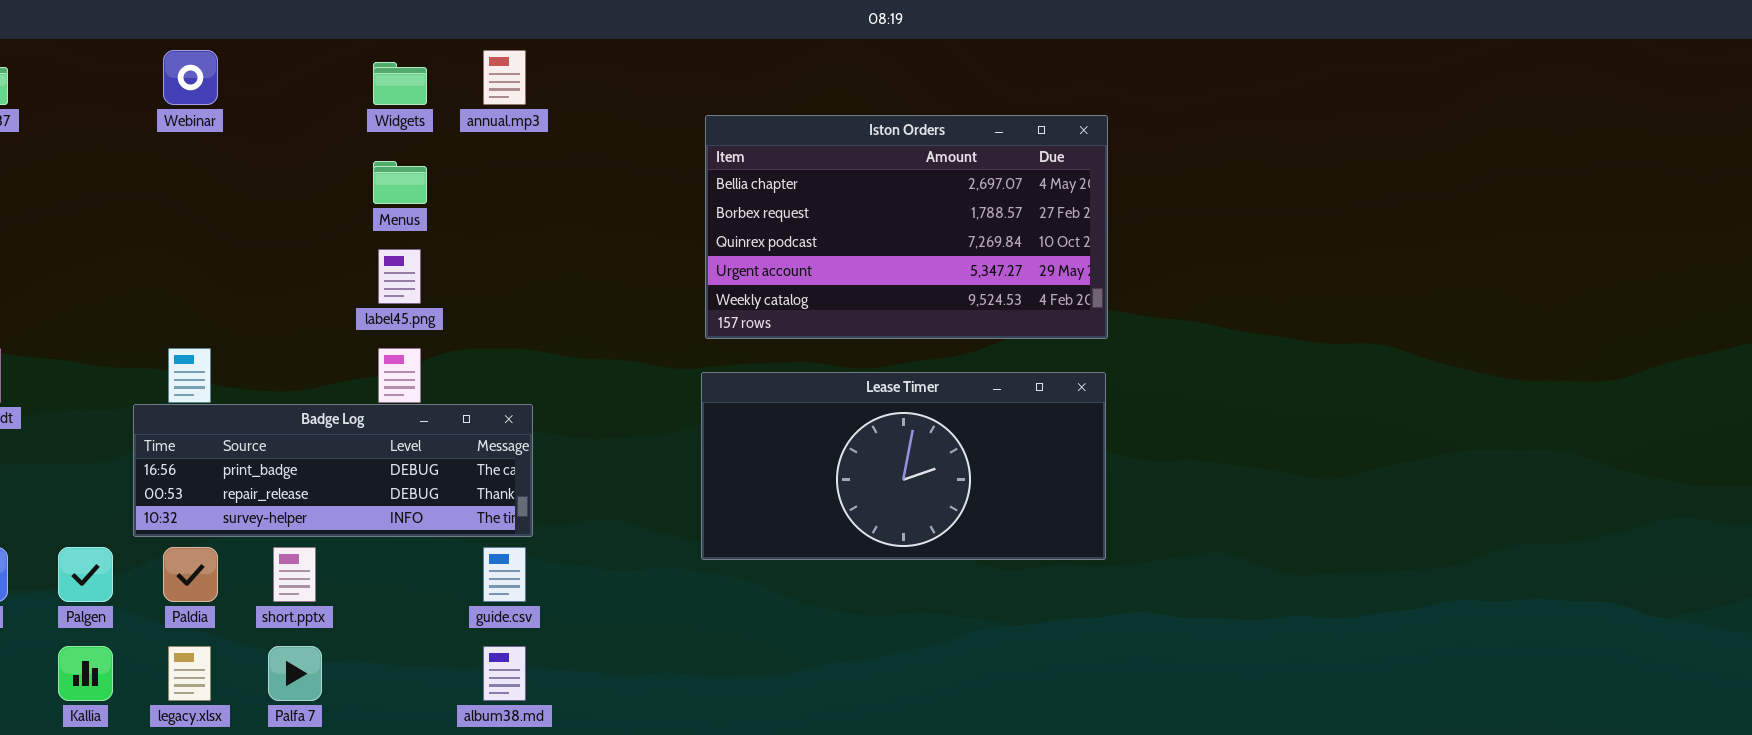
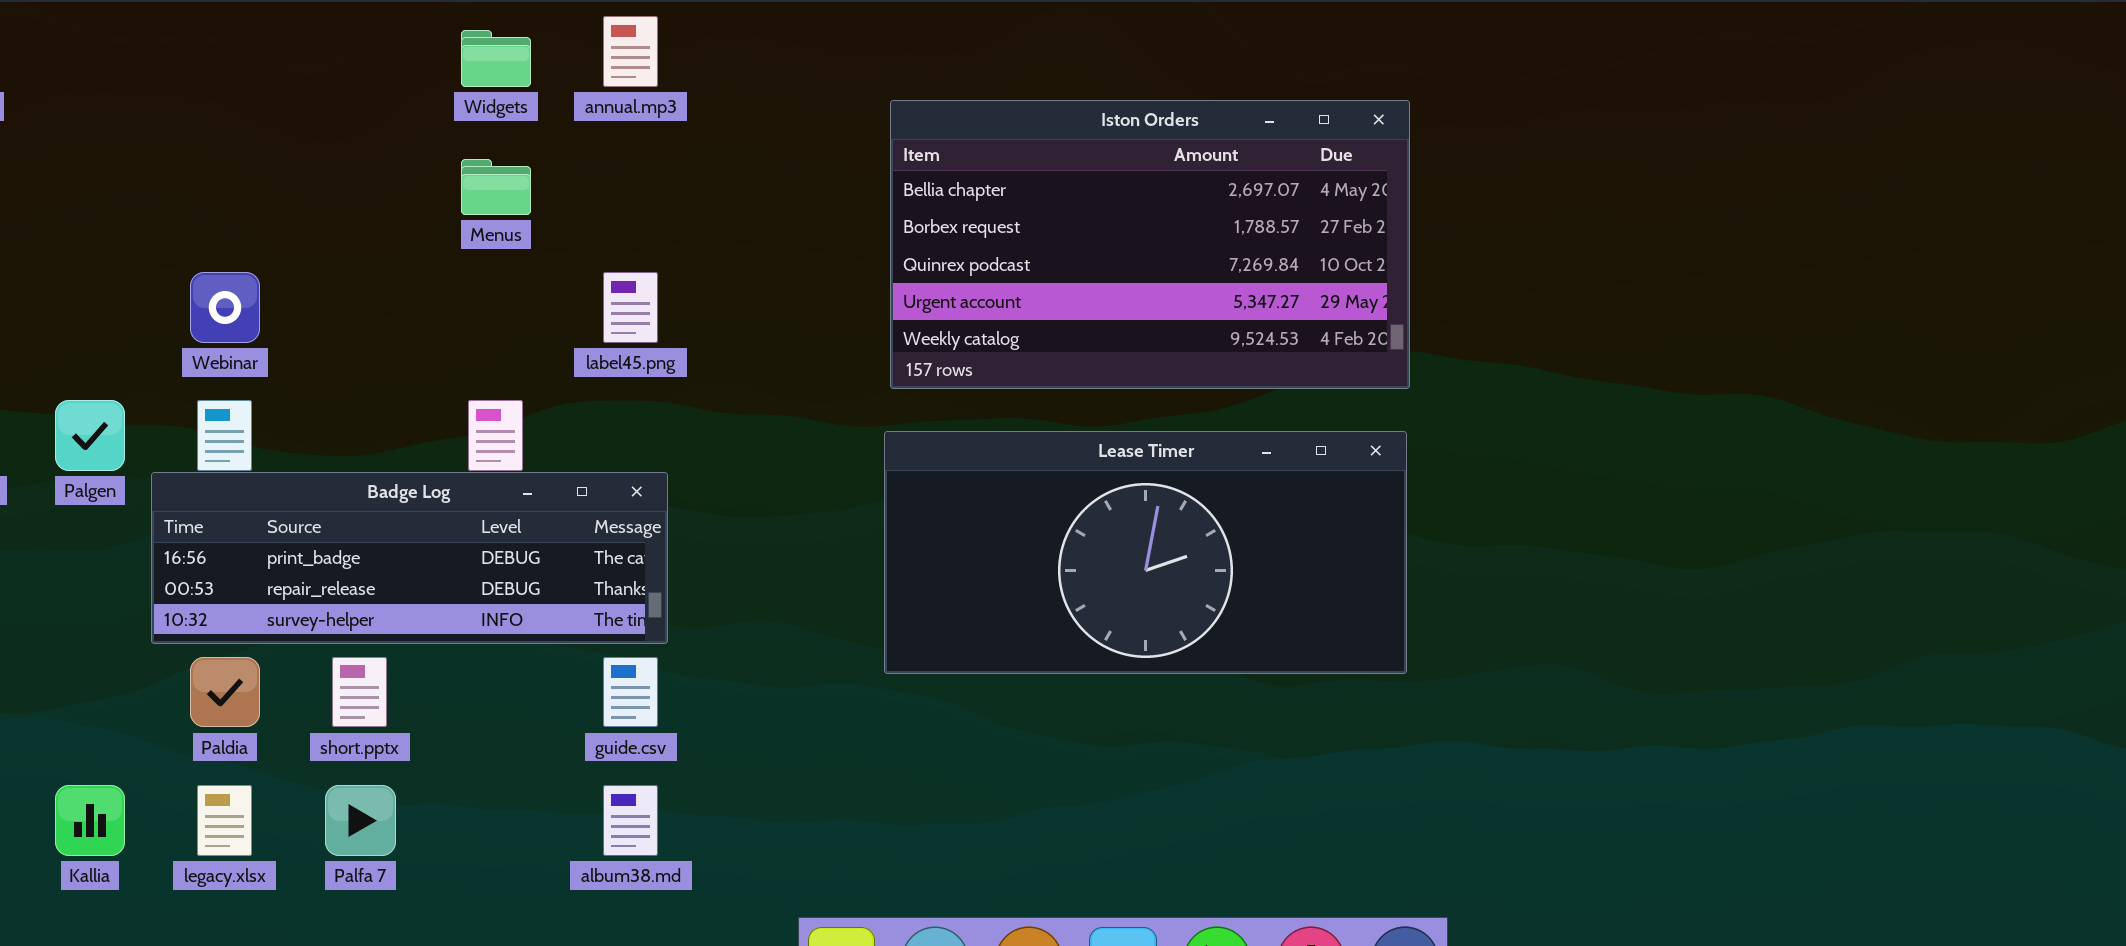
Webinar: [163,50,218,105] -> [190,272,260,343], moved
label45.png: [378,249,421,304] -> [603,272,658,343], moved
Palgen: [58,547,113,602] -> [55,400,125,471], moved

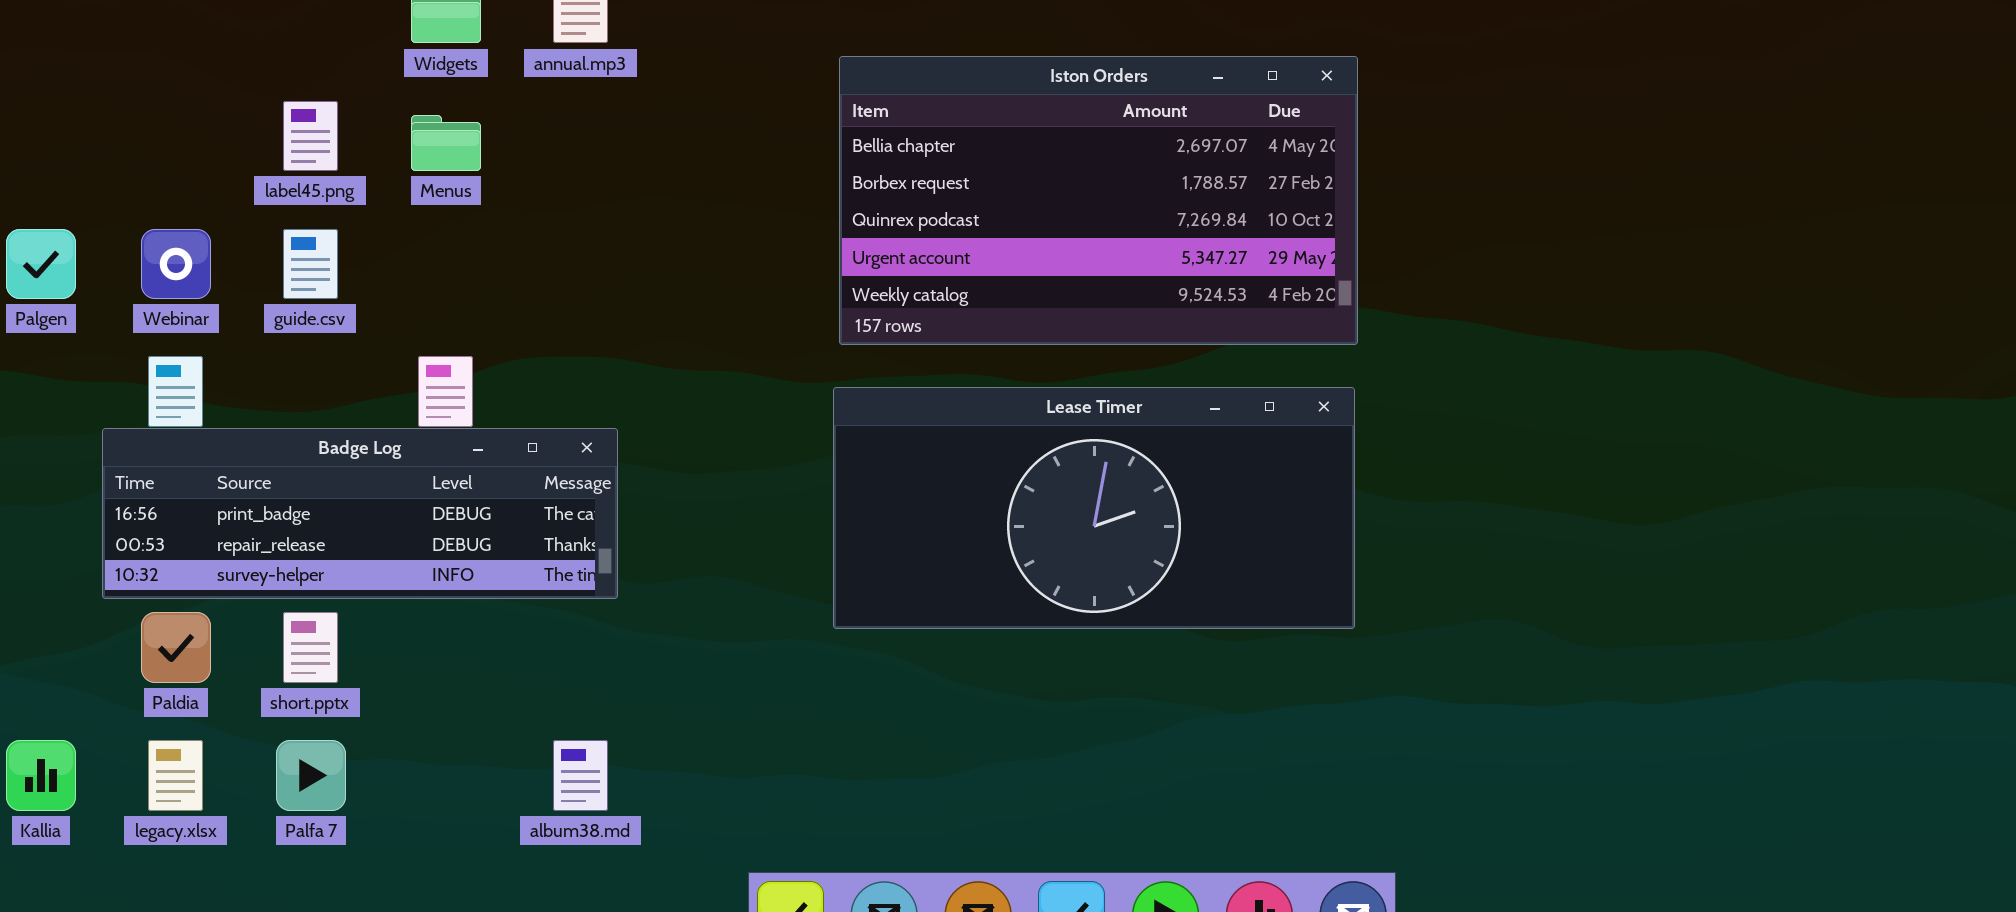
label45.png: [603,272,658,343] -> [283,101,338,171], moved
Palgen: [55,400,125,471] -> [6,229,76,299], moved
guide.csv: [603,657,658,727] -> [283,229,338,299], moved

